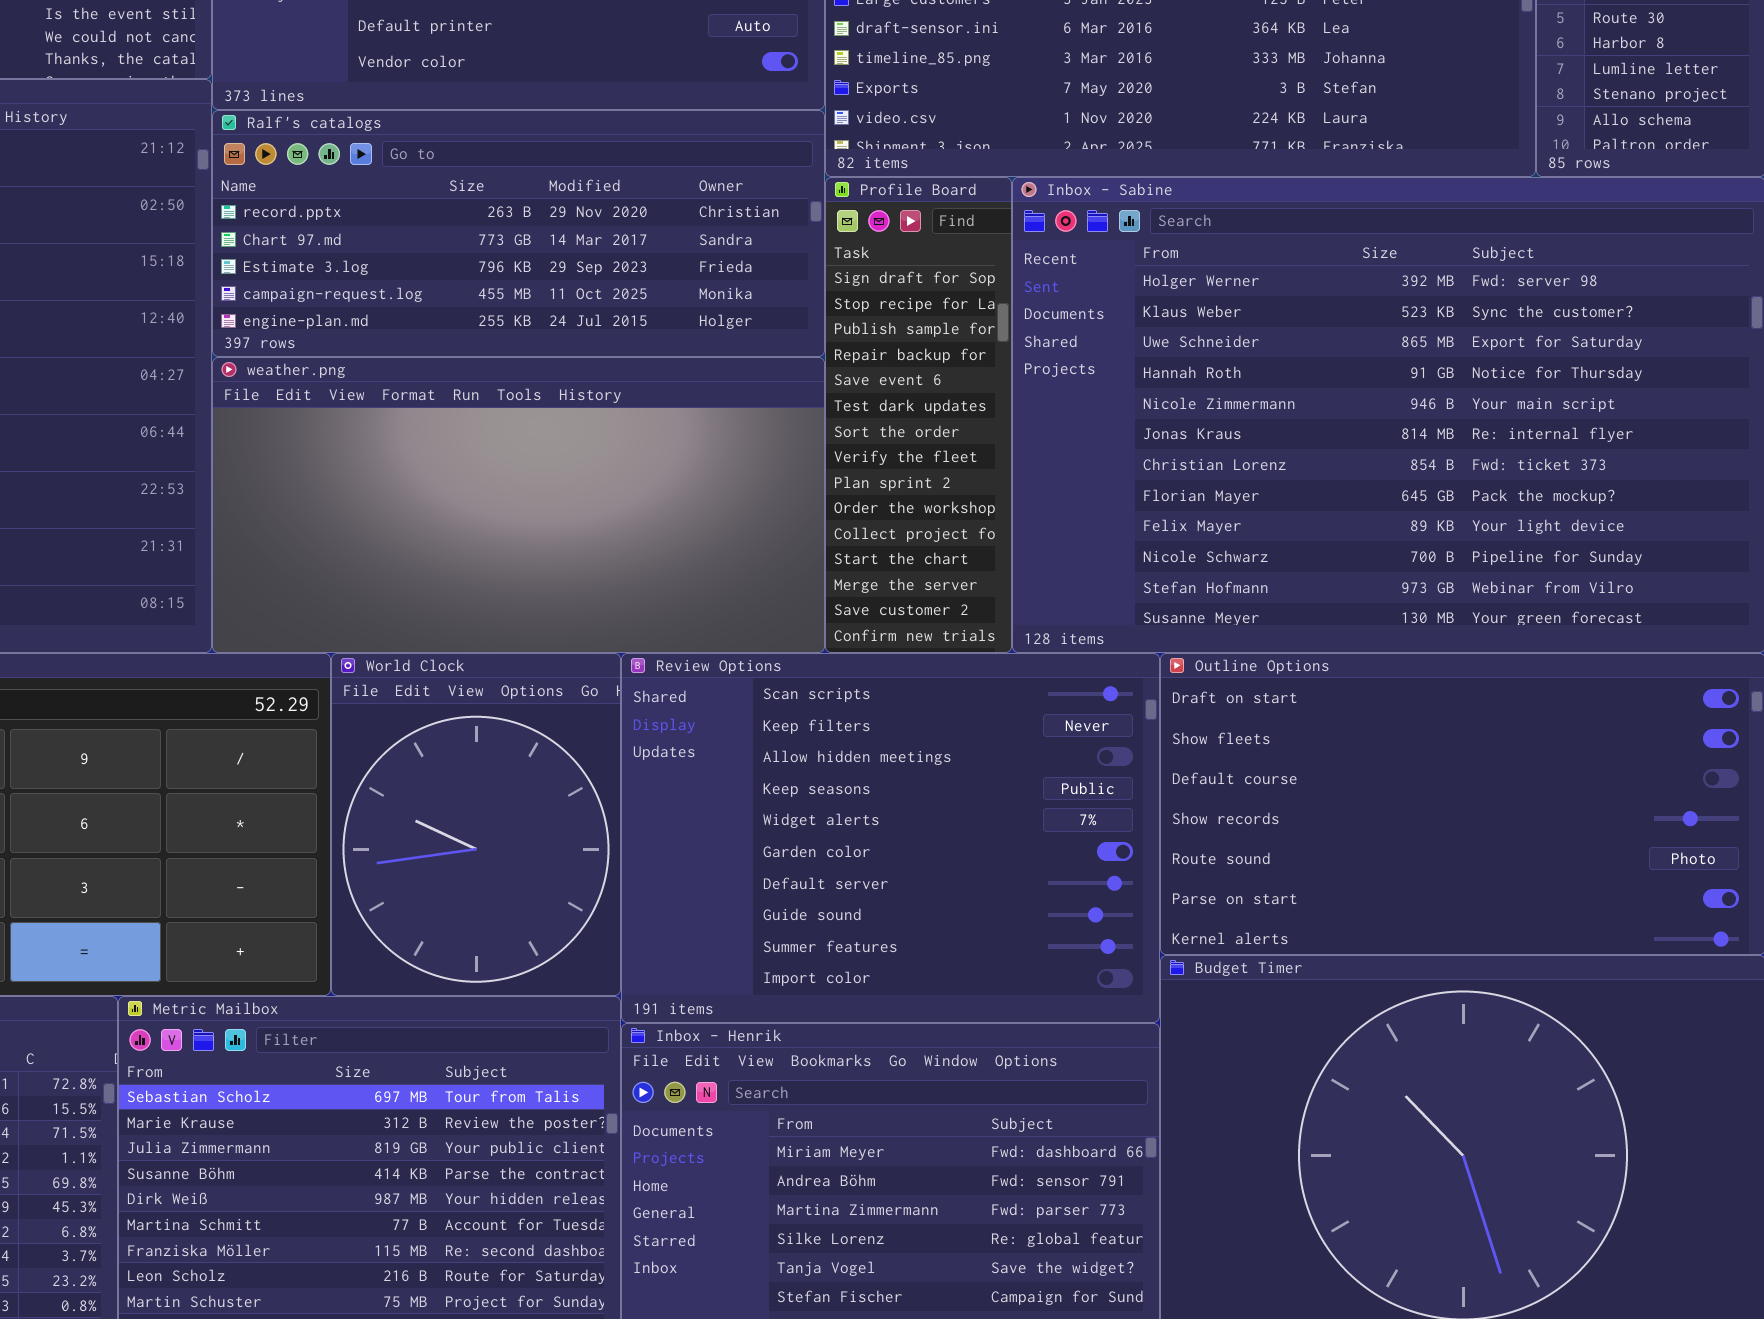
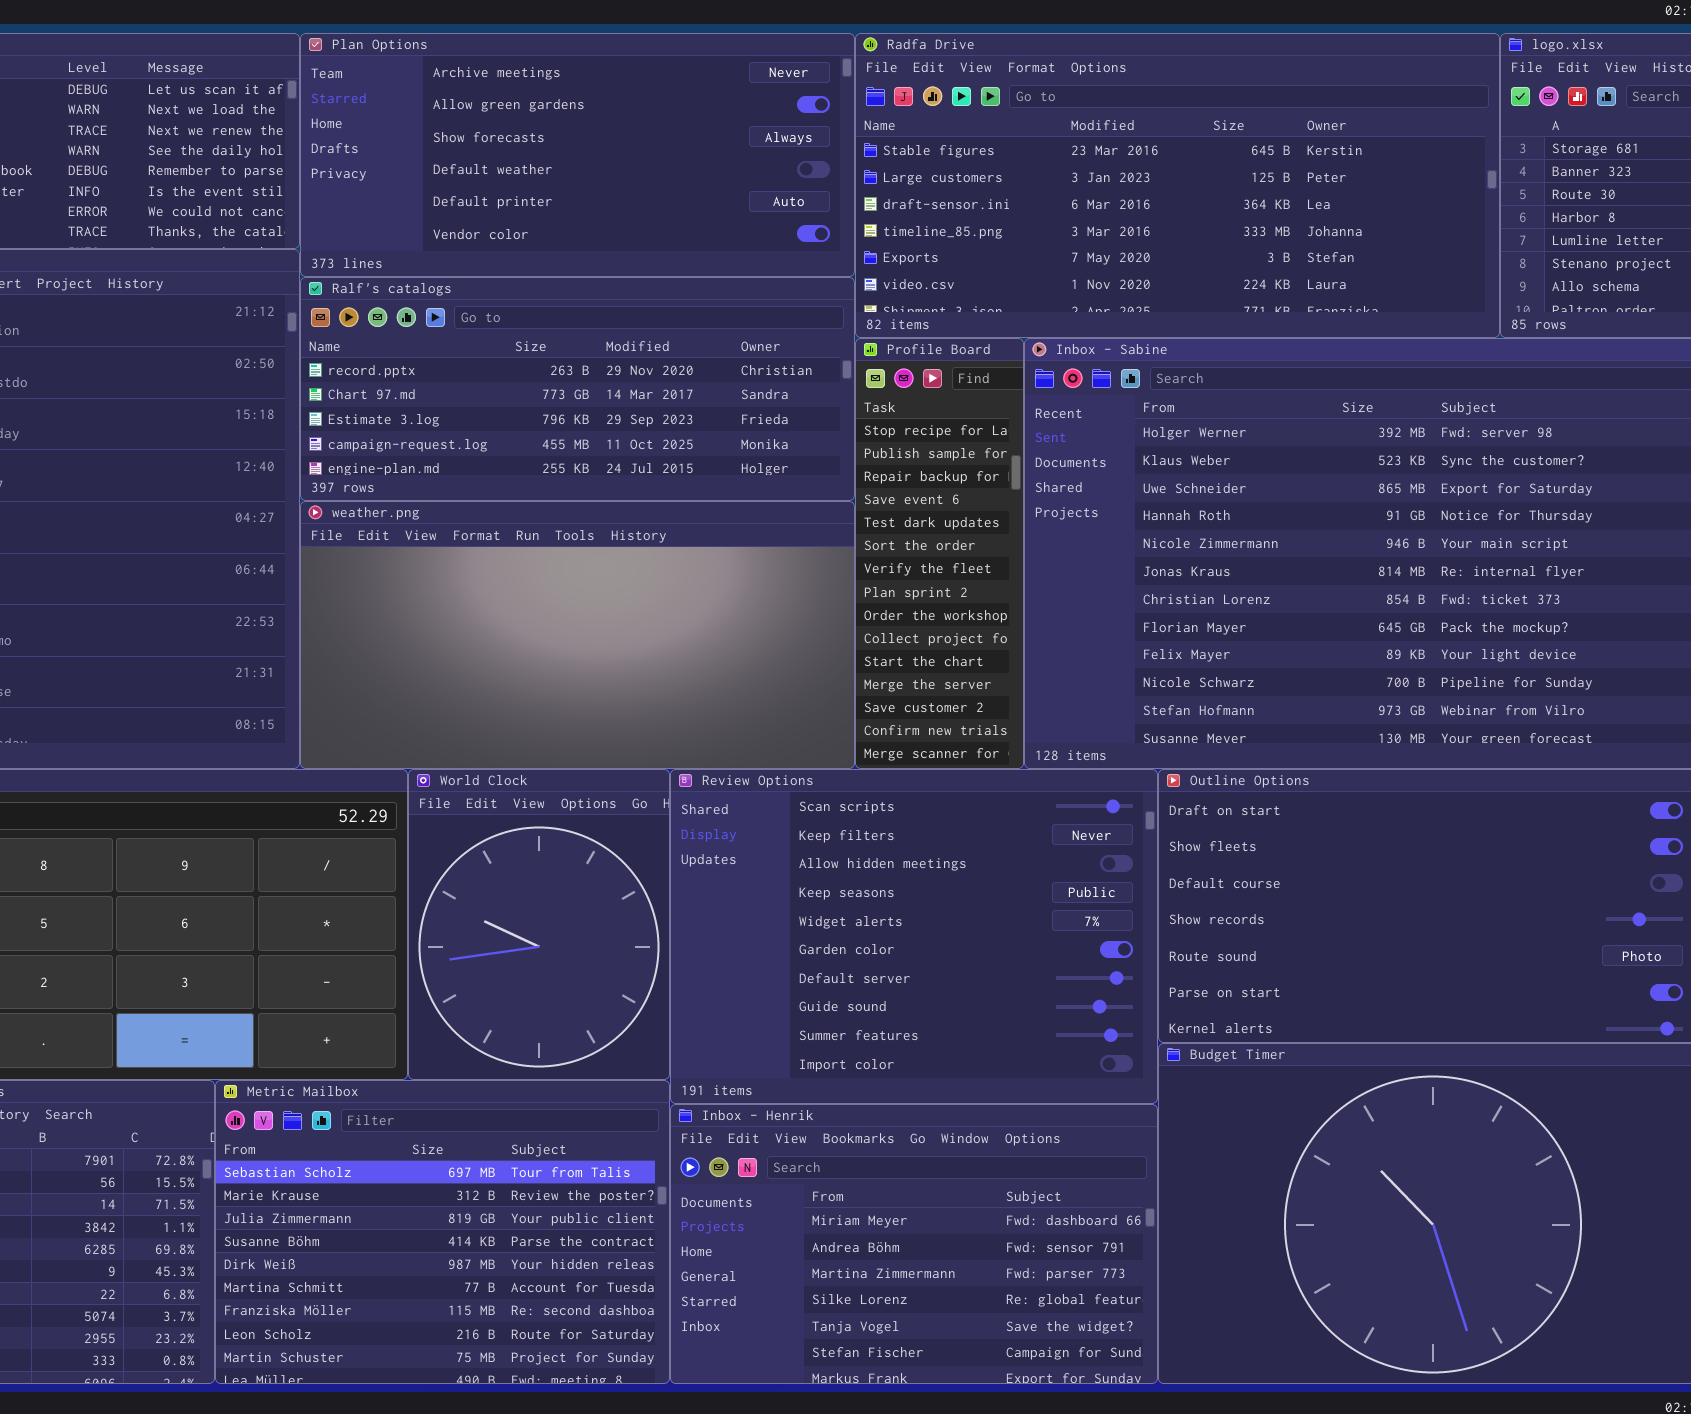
Profile Board: [825,177,1012,653] -> [855,338,1024,769], scrolled down 1 row

